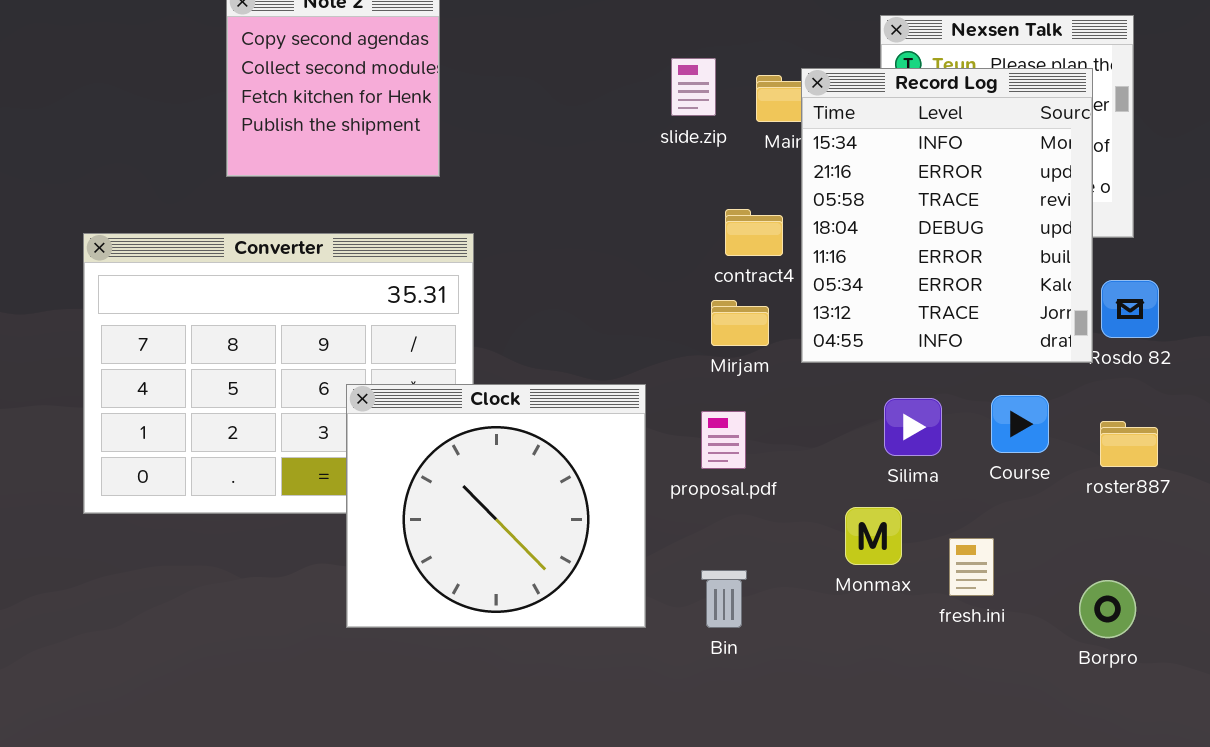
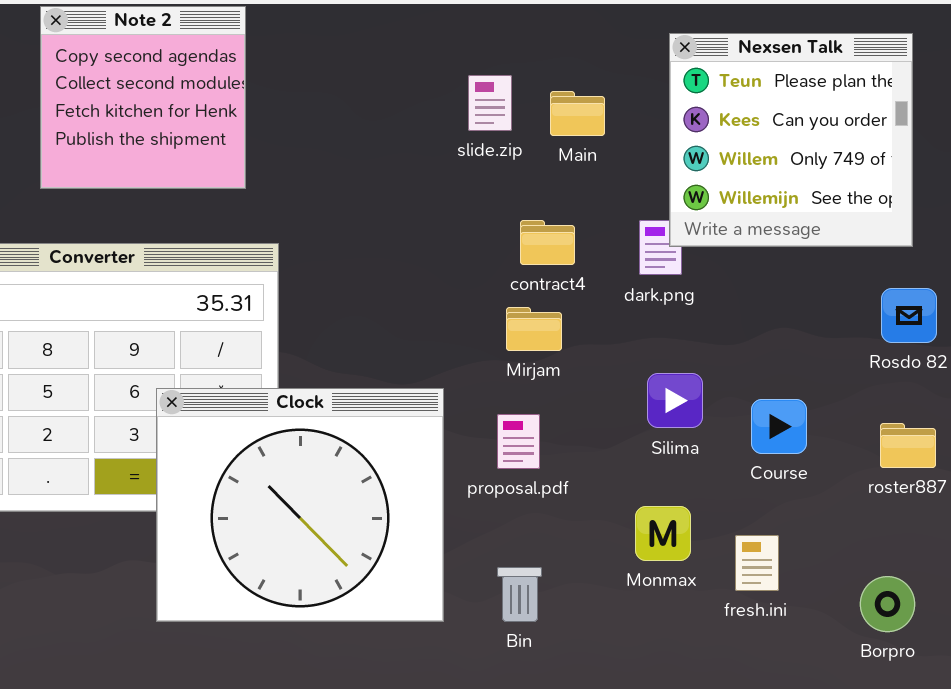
Record Log: [801,68,1093,363] -> none, closed
Course: [991,395,1049,453] -> [751,399,807,454], moved
Silima: [884,398,942,456] -> [647,373,703,428], moved

